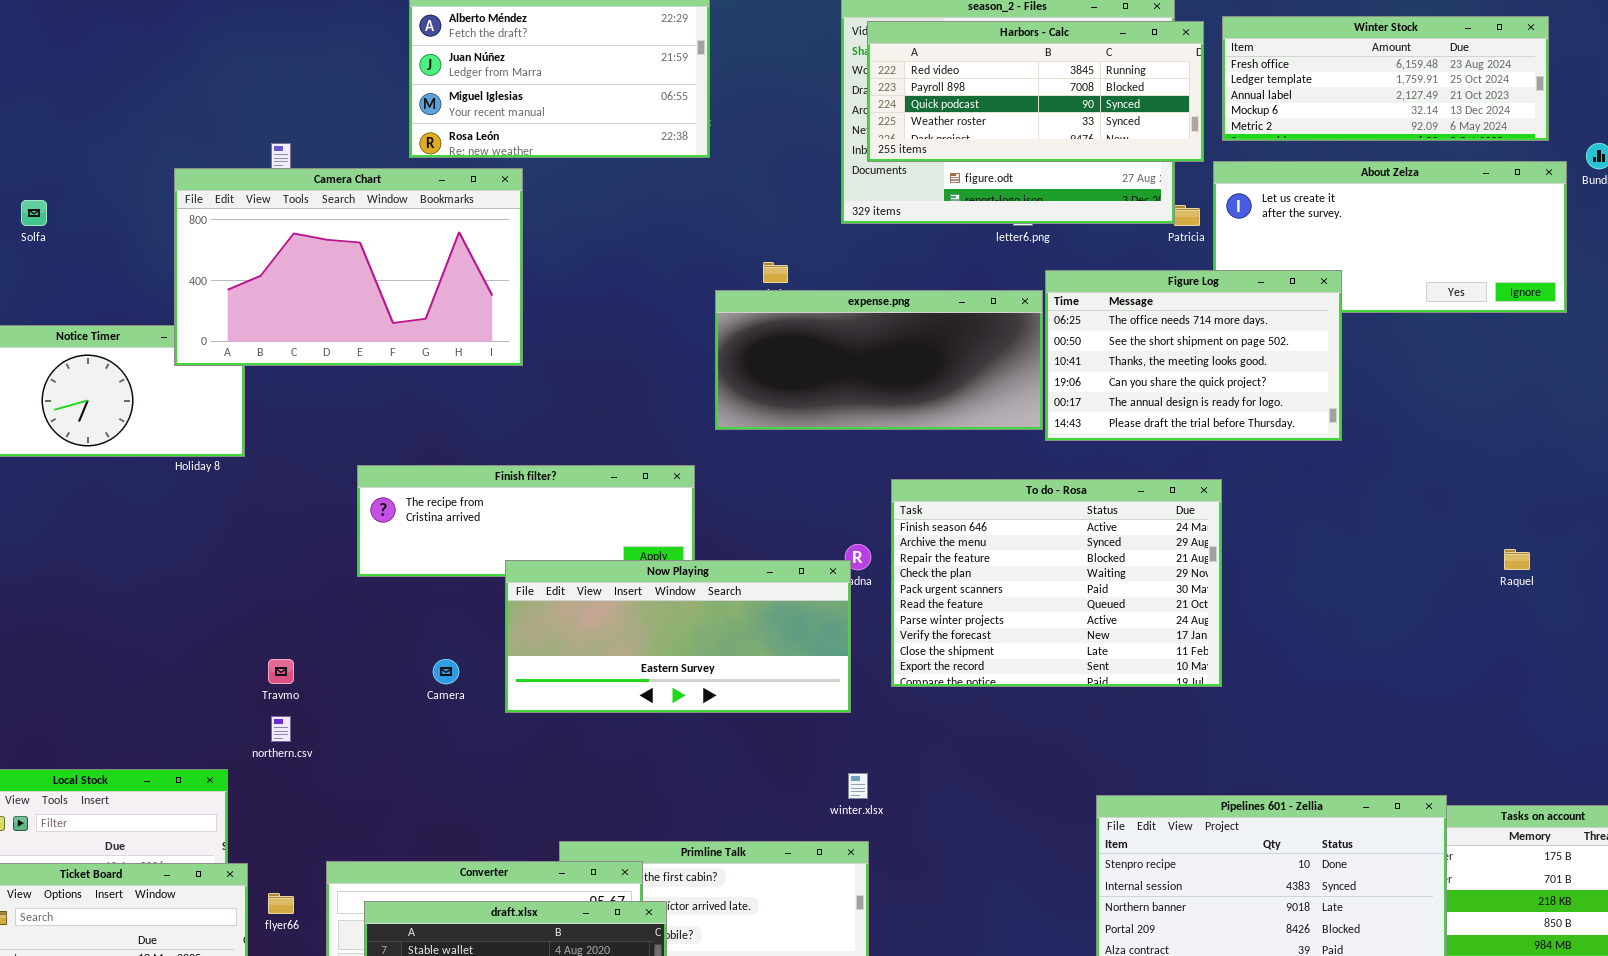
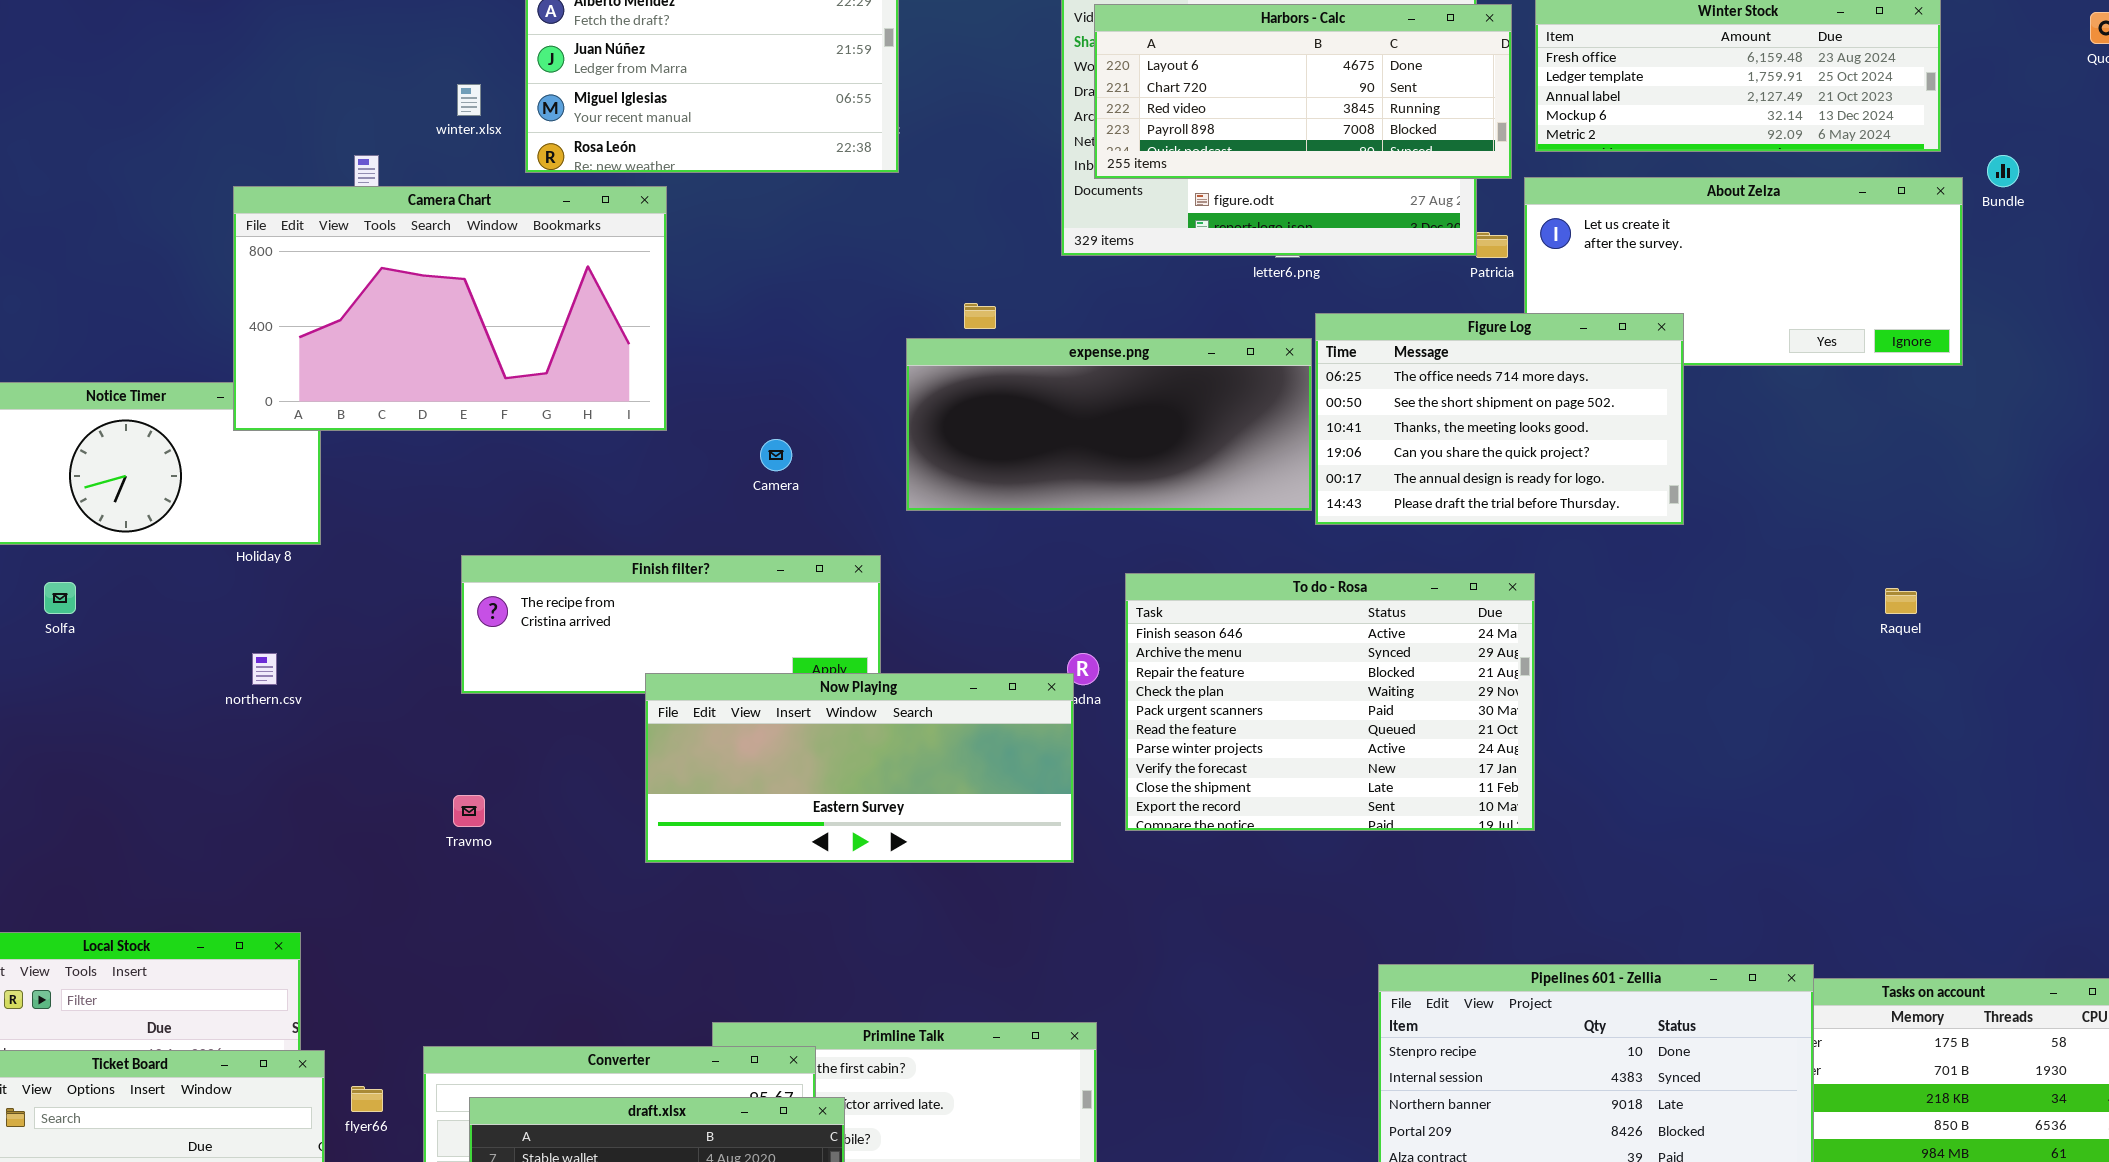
Harbors - Calc: [867,21,1204,162] -> [1094,4,1512,179], scrolled up 2 rows
Solfa: [21,200,47,226] -> [44,582,76,614], moved
Raquel: [1504,549,1530,570] -> [1885,588,1917,614], moved
Travmo: [268,659,294,684] -> [453,795,485,827], moved
Camera: [433,659,459,684] -> [760,439,792,471], moved
northern.csv: [271,716,291,742] -> [252,653,277,685], moved
winter.xlsx: [848,773,868,799] -> [457,84,481,116], moved

